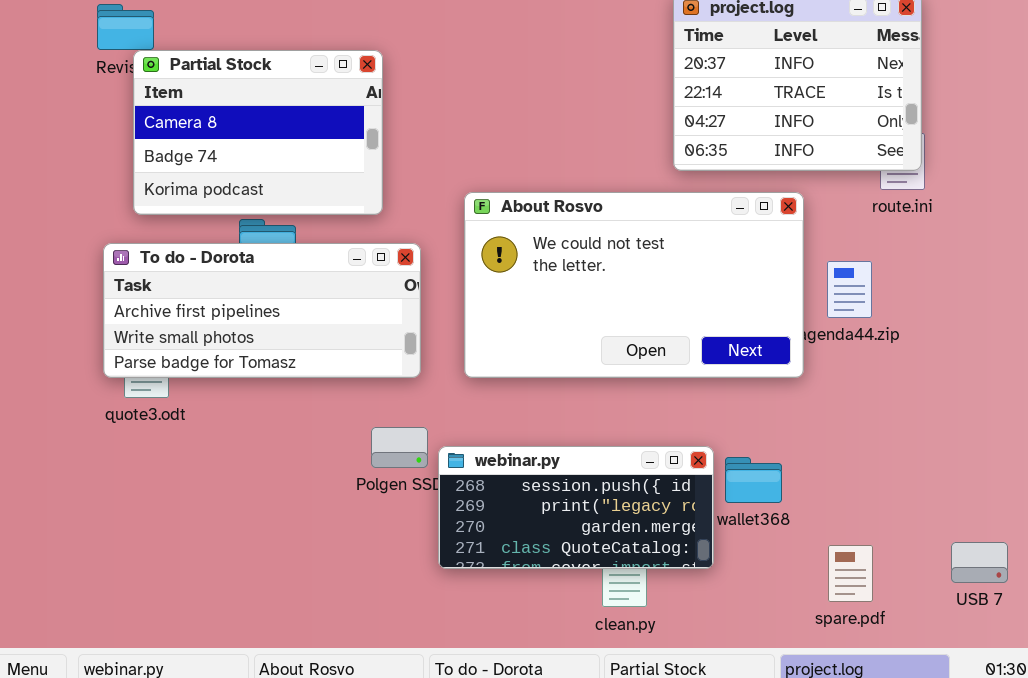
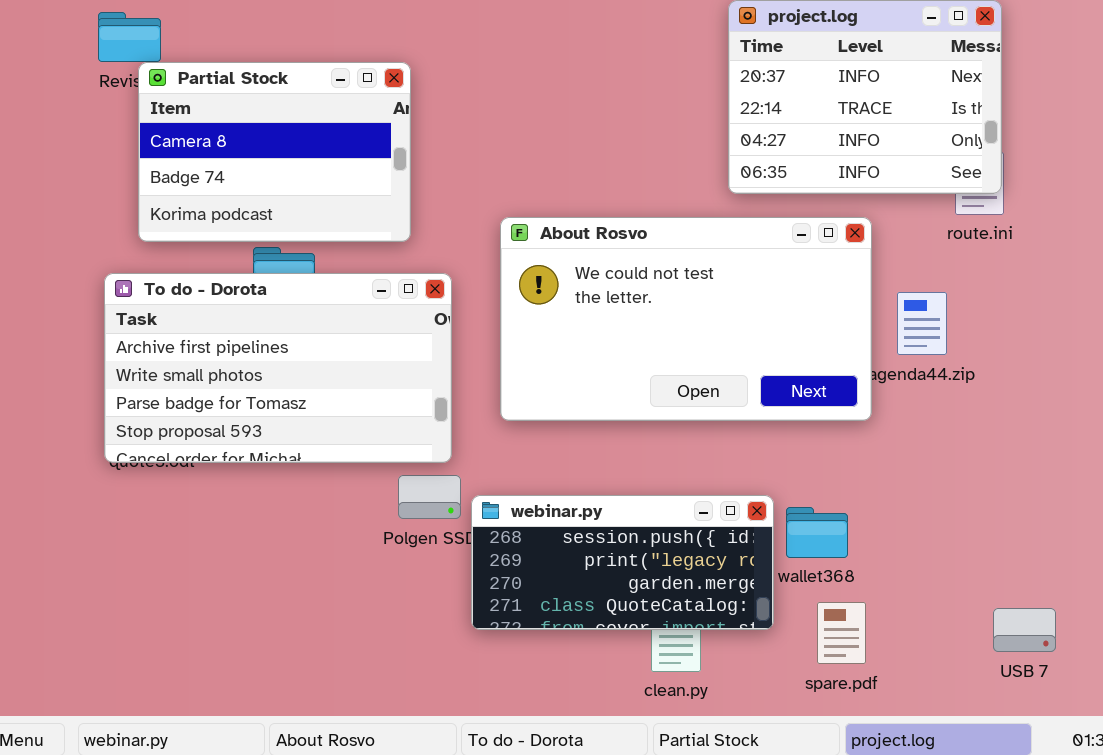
To do - Dorota: [103,243,421,378] -> [104,273,452,463], resized
USB 7: [951,542,1008,583] -> [993,608,1056,652], moved
spare.pdf: [828,545,873,602] -> [817,602,866,664], moved

